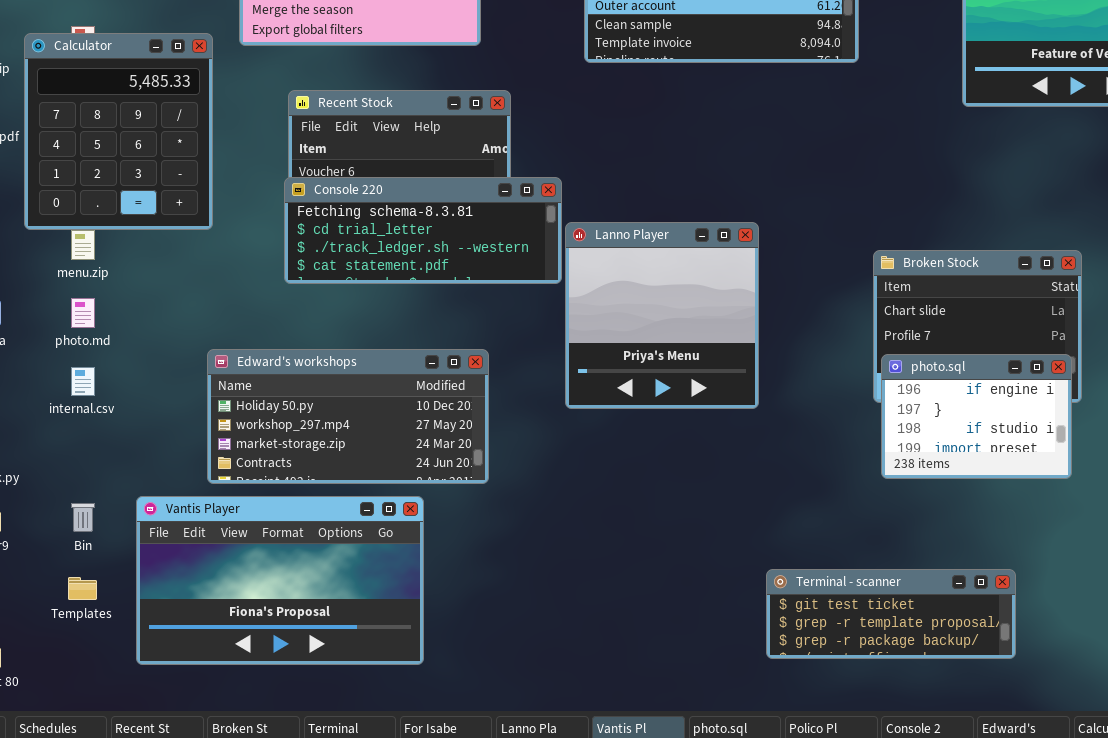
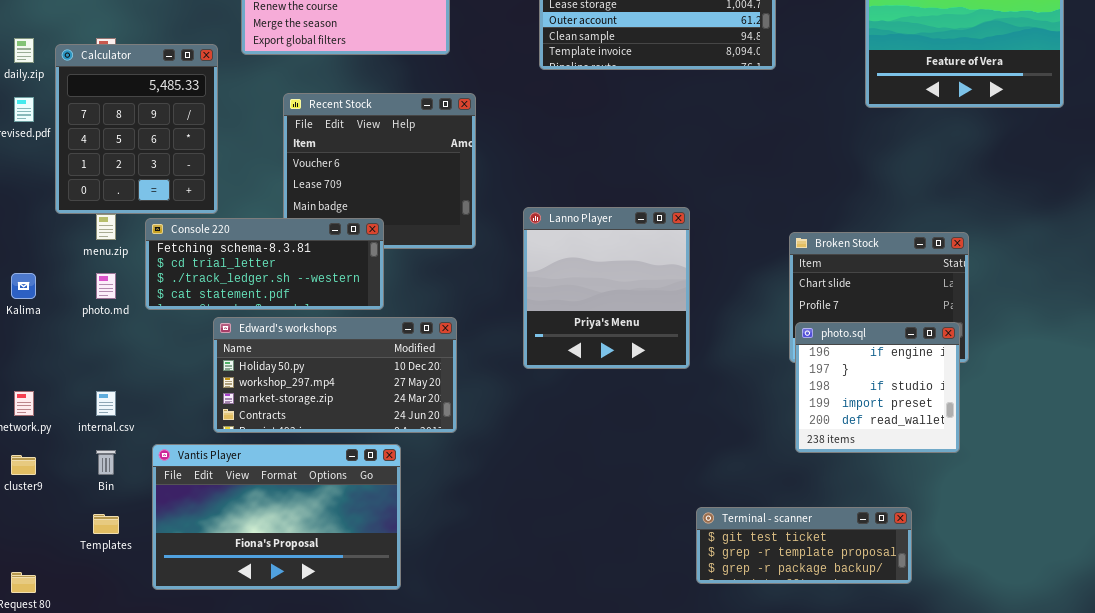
Console 220: [284,177,562,284] -> [145,218,384,310], moved
photo.sql: [881,354,1072,479] -> [795,322,960,453], resized
internal.csv: [71,367,95,396] -> [96,391,116,416], moved

